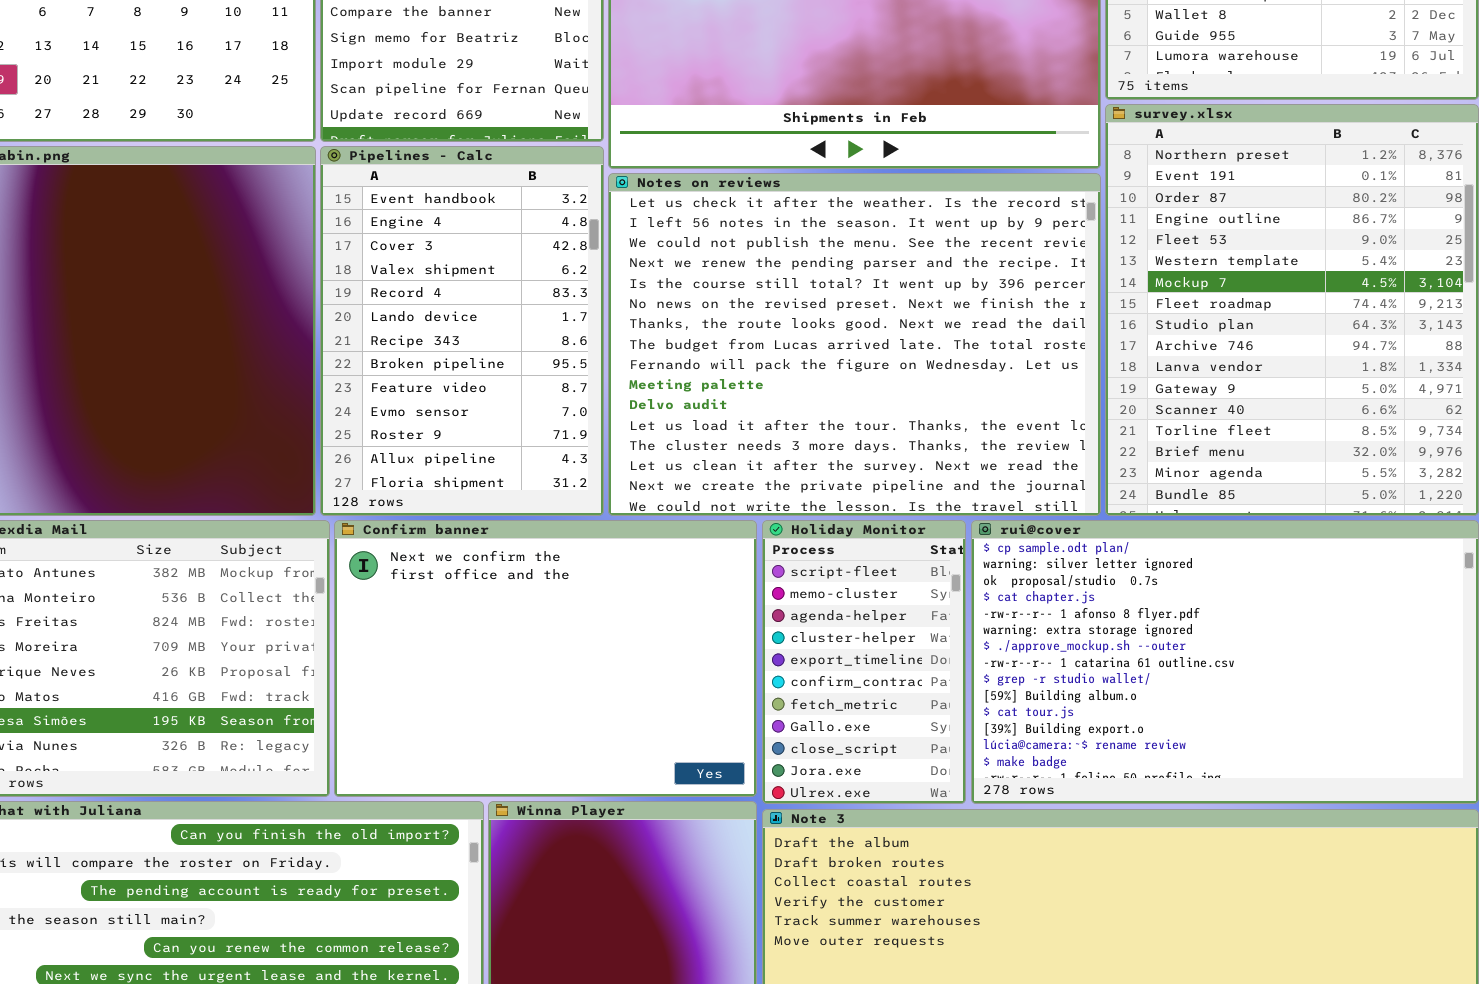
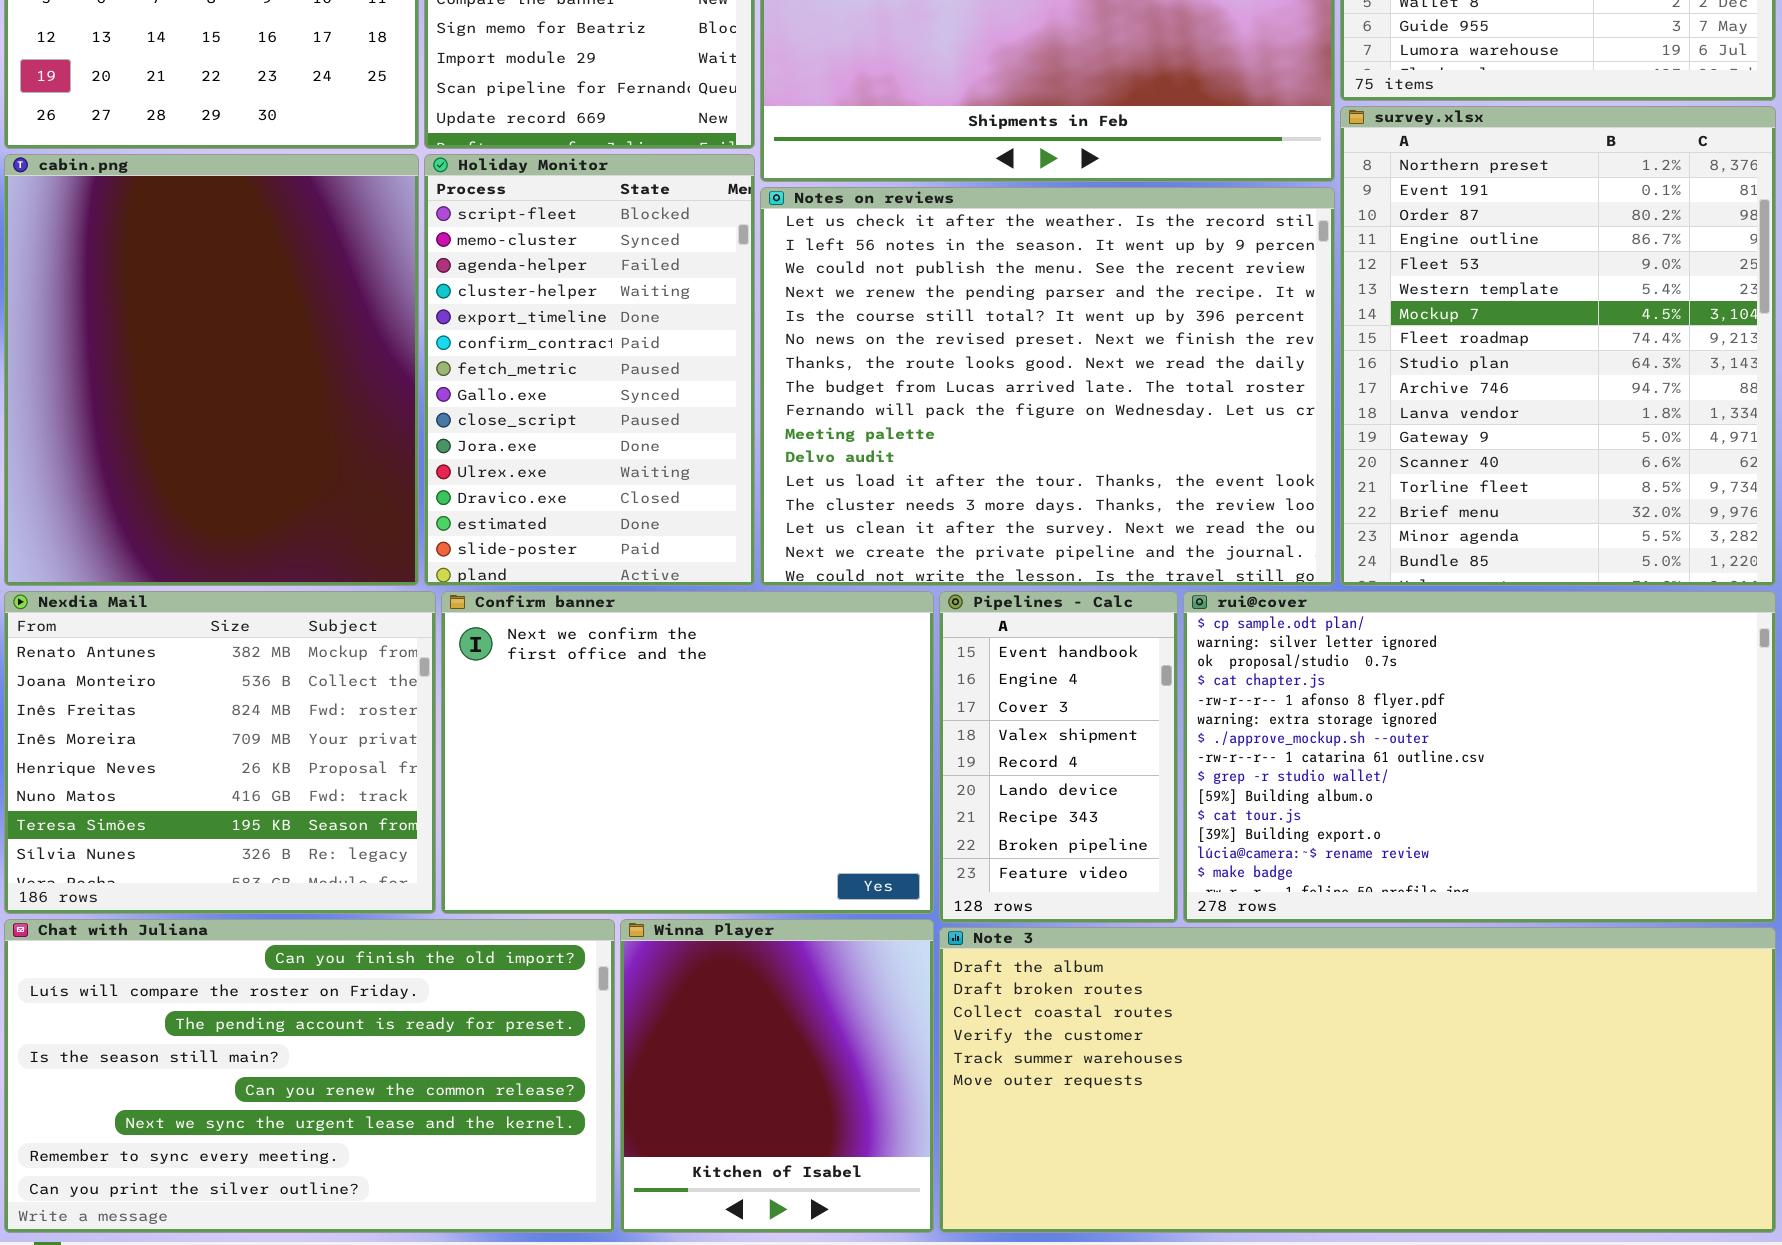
Pipelines - Calc: [320,146,604,516] -> [939,591,1178,923], moved, resized
Holiday Monitor: [762,520,966,804] -> [424,154,755,586], moved, resized

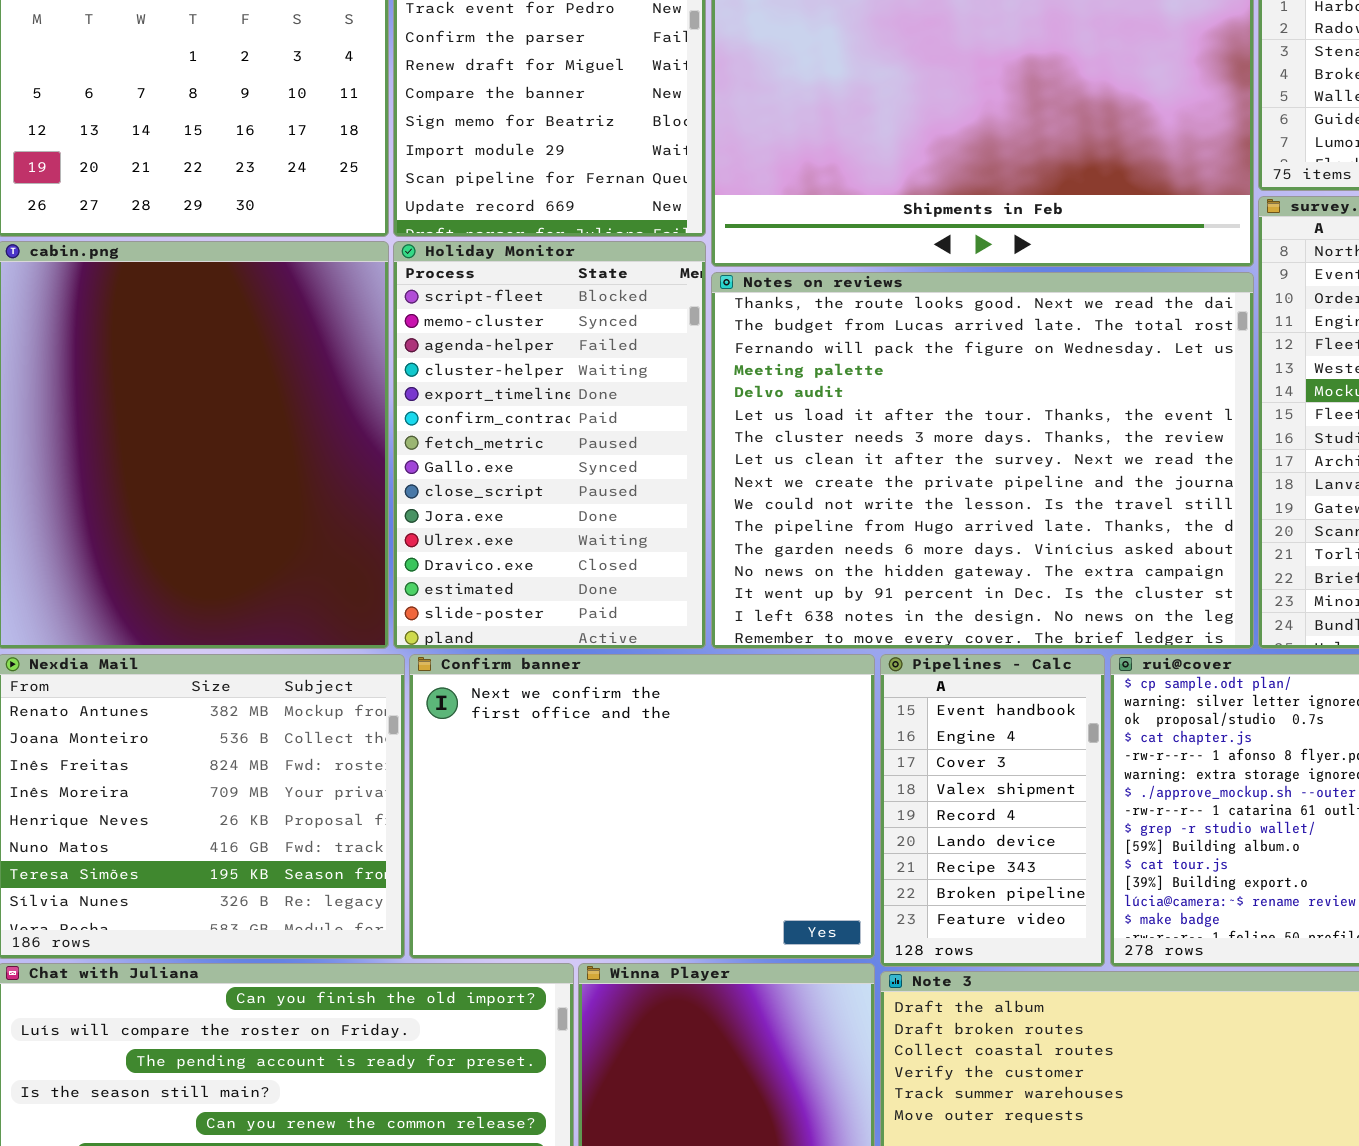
Notes on reviews: [760,187,1335,586] -> [711,272,1254,649], scrolled down 6 rows

